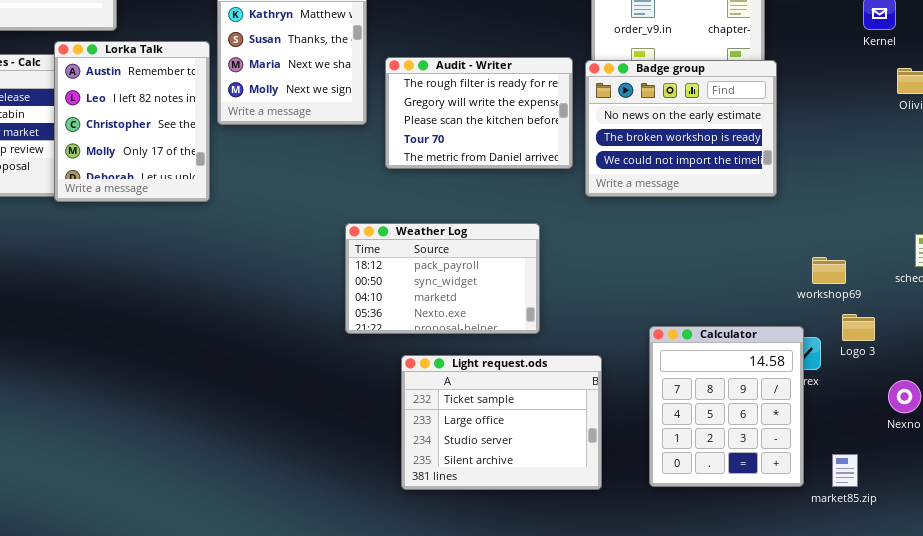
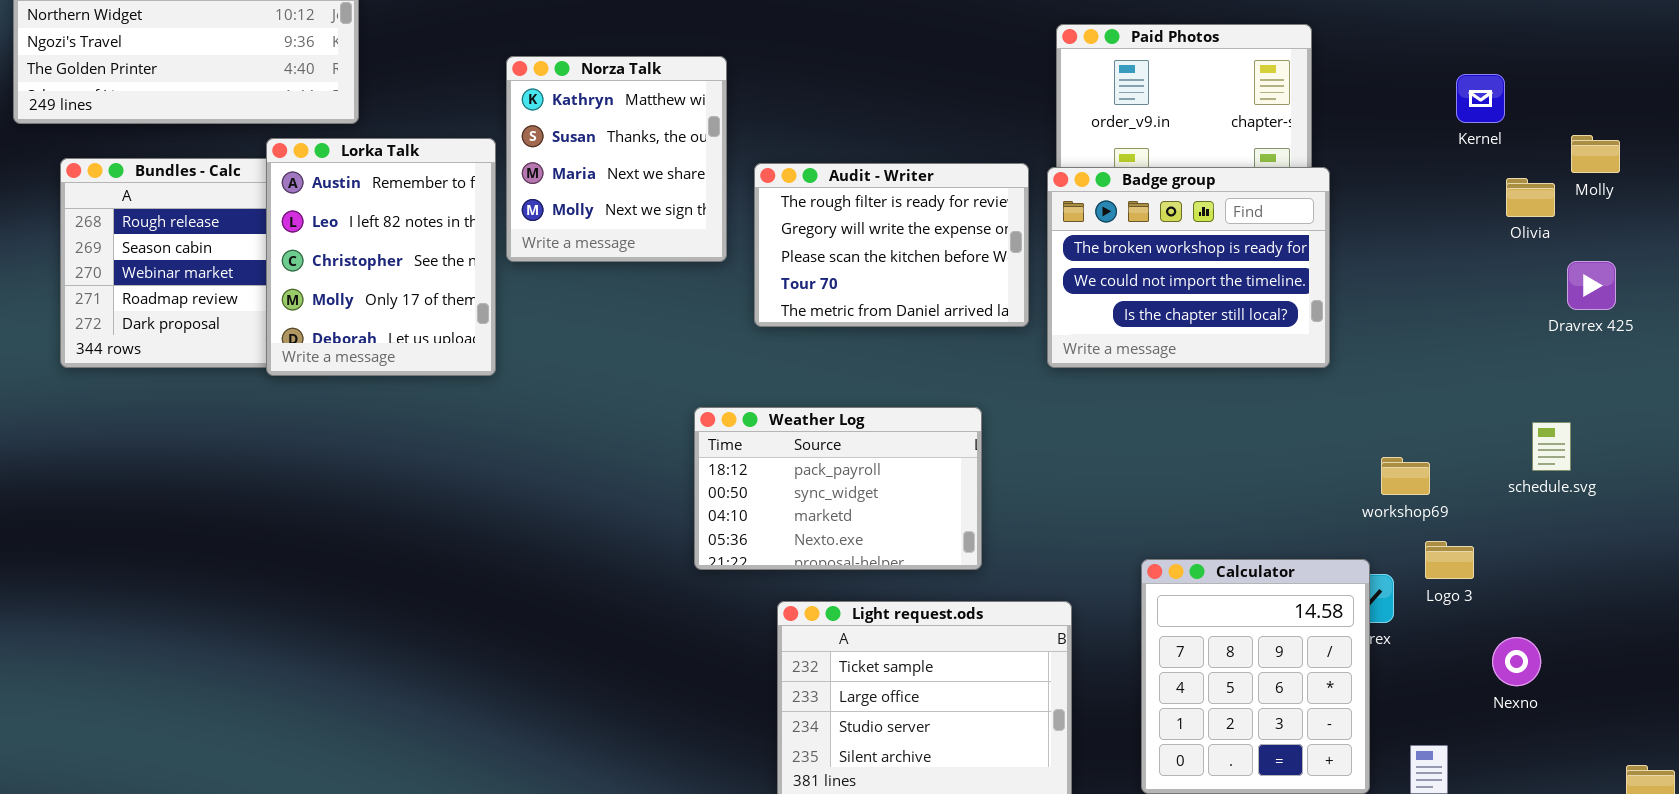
Badge group: [585,60,777,197] -> [1047,167,1330,368], scrolled down 1 row

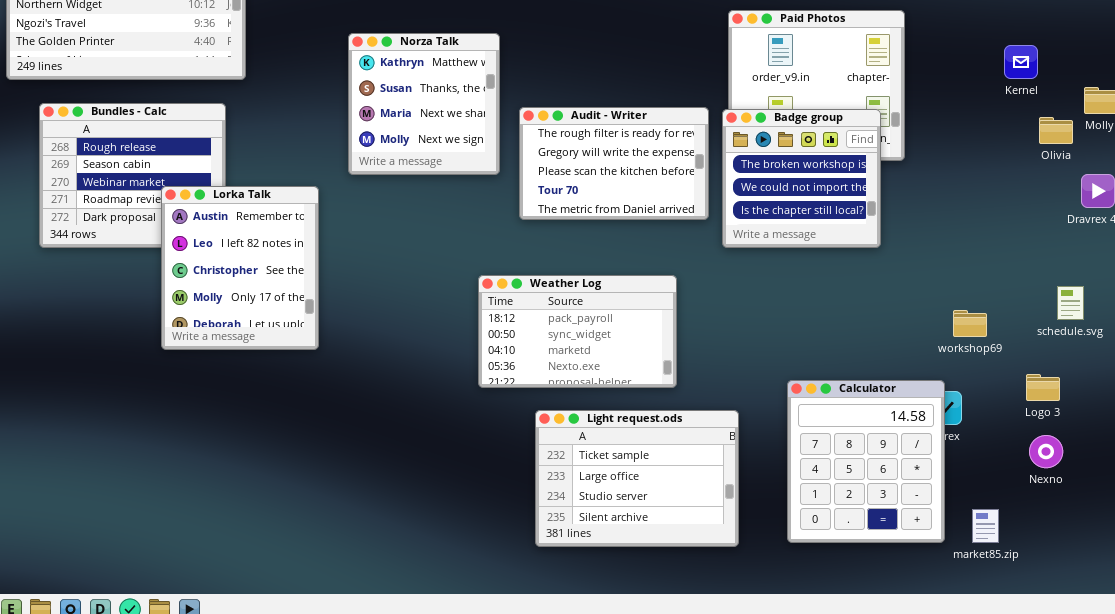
Lorka Talk: [266,138,496,376] -> [161,186,319,350], moved
Badge group: [1047,167,1330,368] -> [722,109,881,248], resized
Logo 3: [1425,541,1474,579] -> [1026,374,1060,401], moved

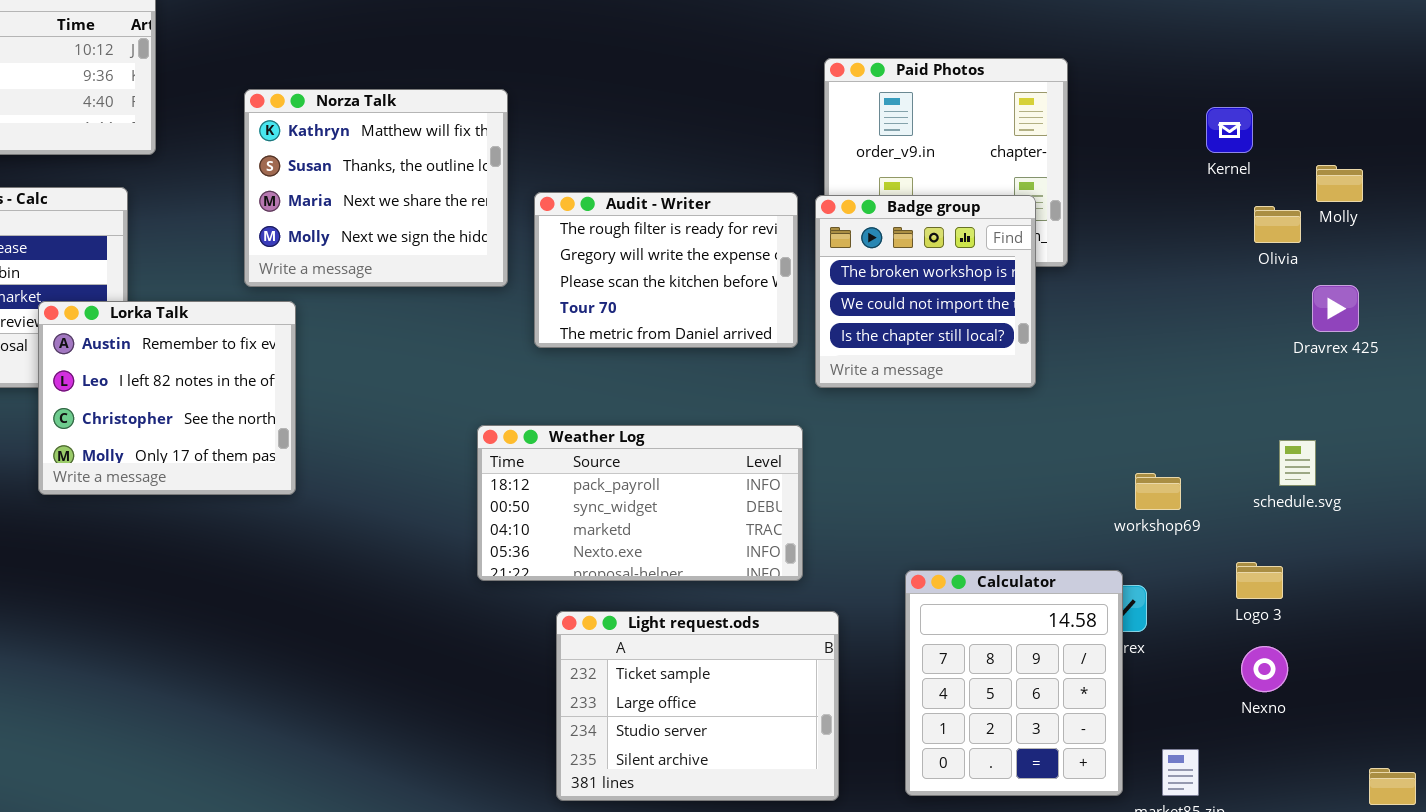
Norza Talk: [348,33,500,175] -> [244,89,508,287], resized
Lorka Talk: [161,186,319,350] -> [38,301,296,495], resized
Weather Log: [478,275,677,388] -> [477,425,803,581], resized

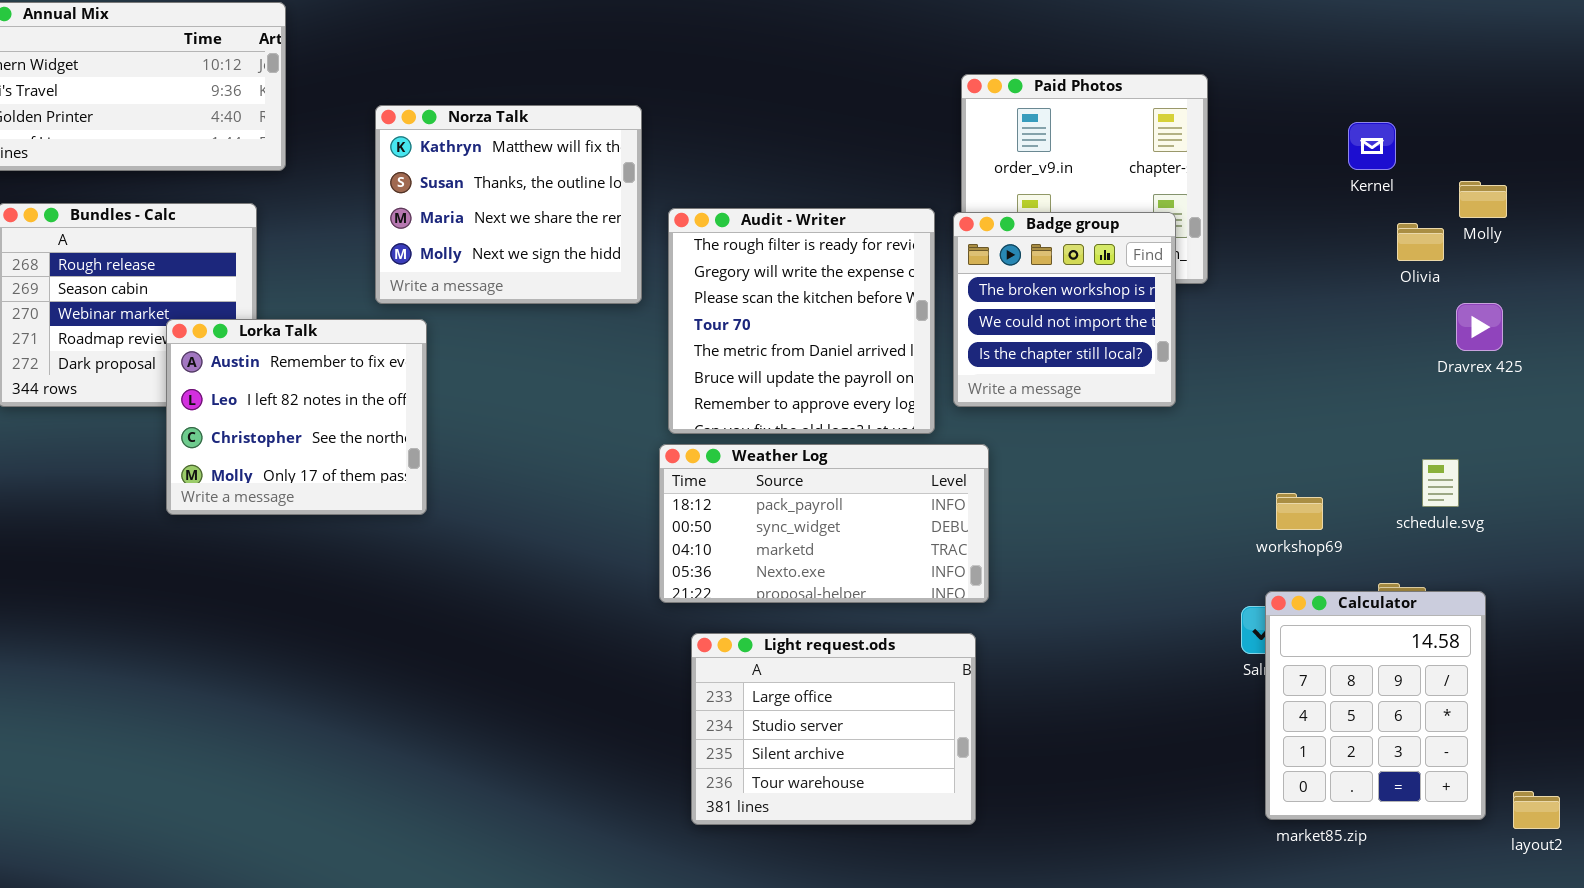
Audit - Writer: [534,192,798,348] -> [668,208,935,434], resized
Weather Log: [477,425,803,581] -> [659,444,989,603], moved
Calculator: [905,570,1123,796] -> [1265,591,1486,820], moved
Light request.ods: [556,611,839,801] -> [691,633,976,825], scrolled down 1 row

